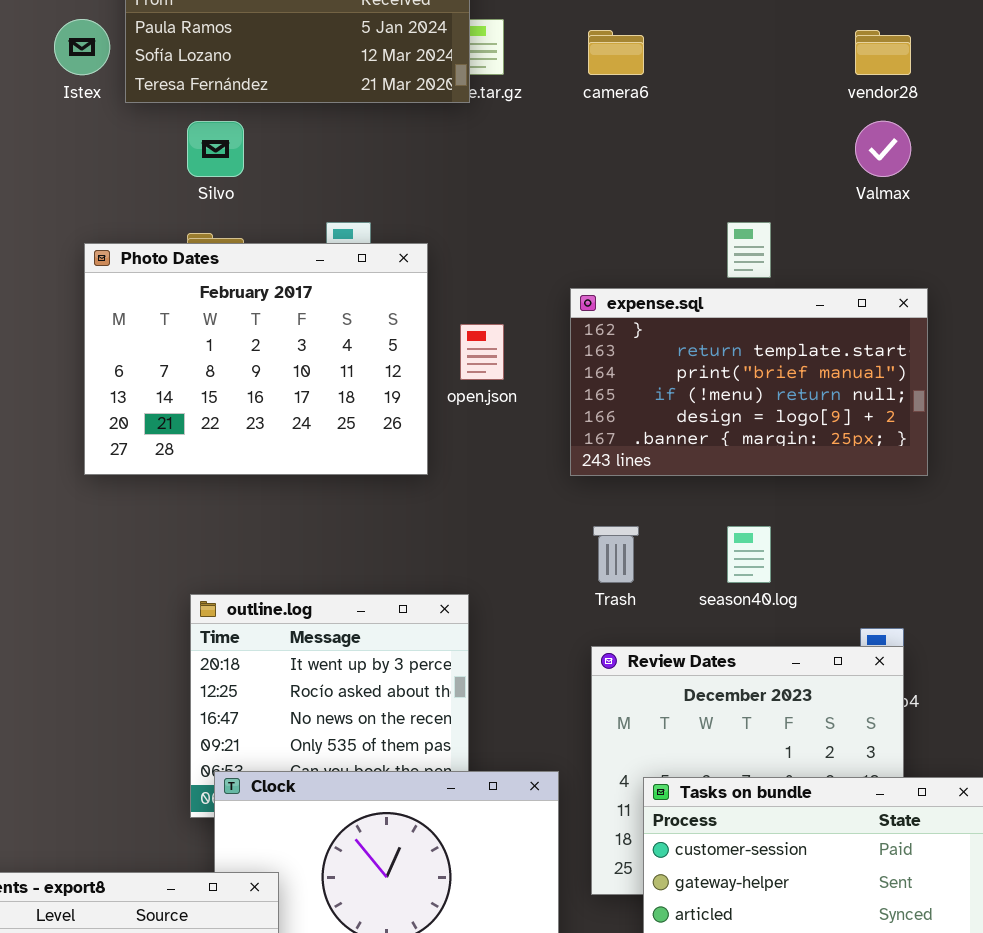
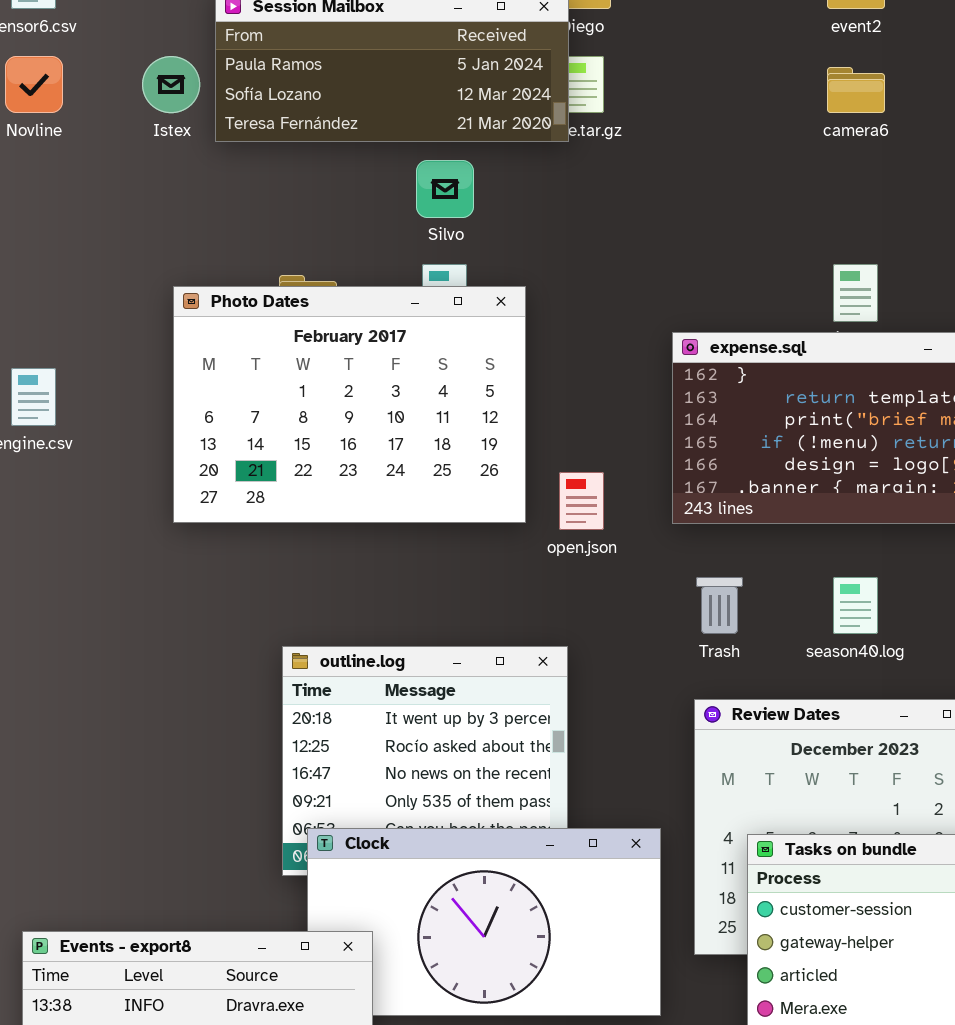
camera6: [588,30,644,75] -> [827,67,885,113], moved
Silvo: [187,121,244,177] -> [416,160,474,218], moved
open.json: [460,324,504,380] -> [559,472,604,530], moved

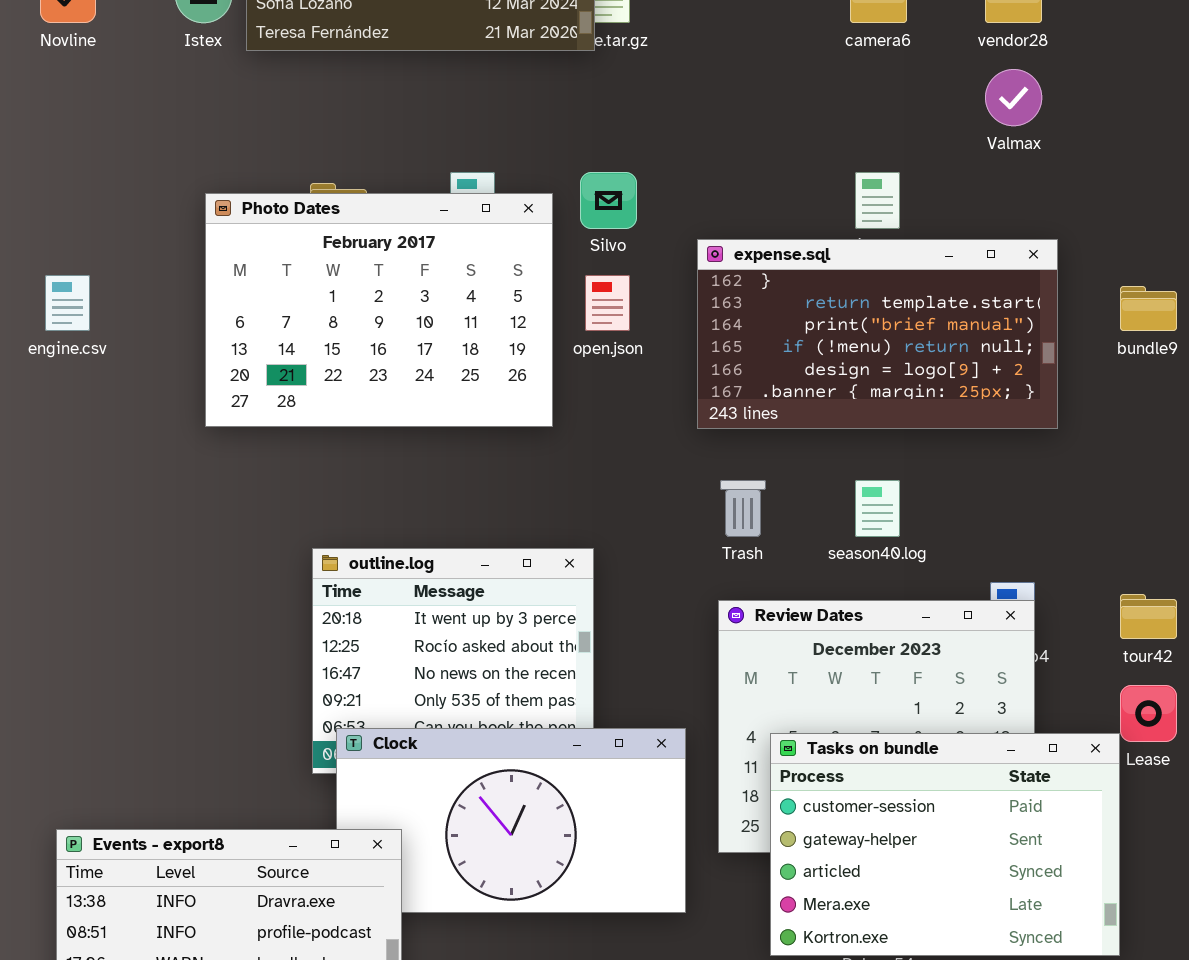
Silvo: [416,160,474,218] -> [580,172,637,229], moved
open.json: [559,472,604,530] -> [585,275,630,331], moved

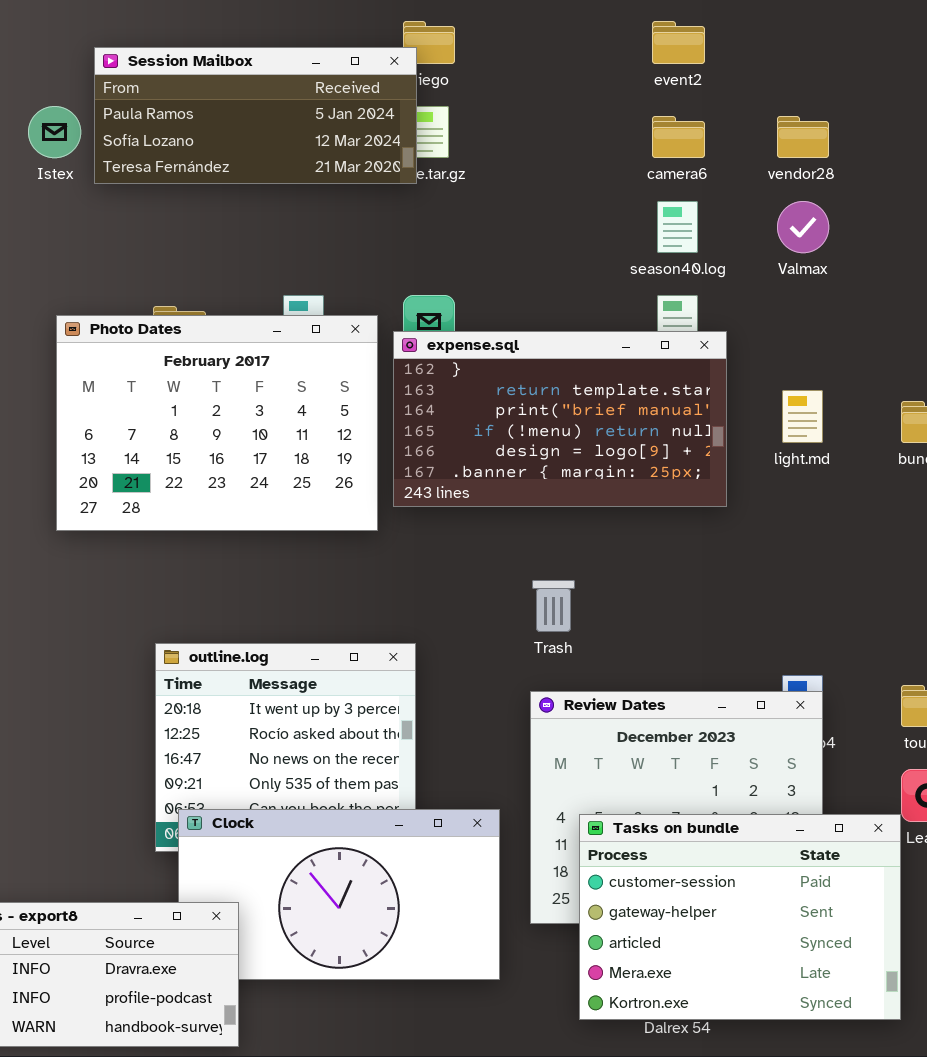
expense.sql: [697,239,1058,429] -> [393,331,727,507], moved
season40.log: [855,480,900,537] -> [657,201,698,253], moved

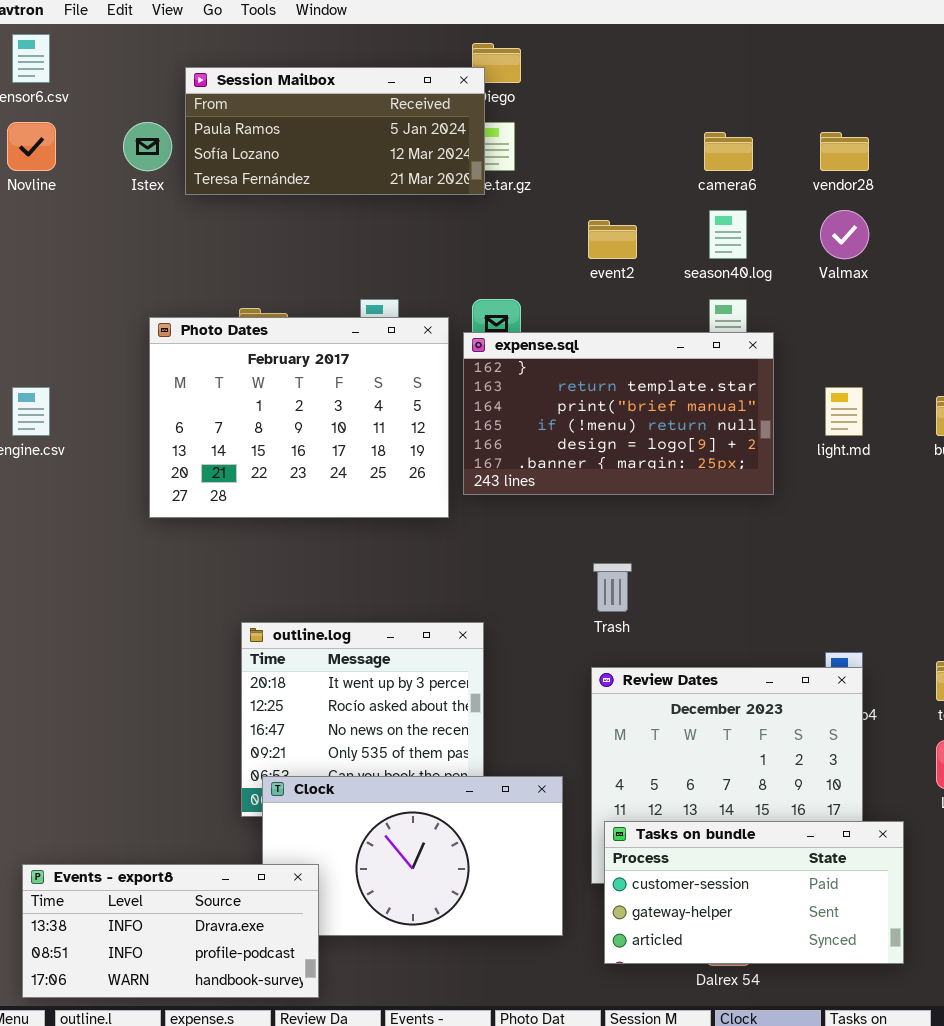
event2: [652,21,705,64] -> [588,220,637,259], moved
Tasks on bundle: [579,814,901,1020] -> [604,821,904,964], moved, resized

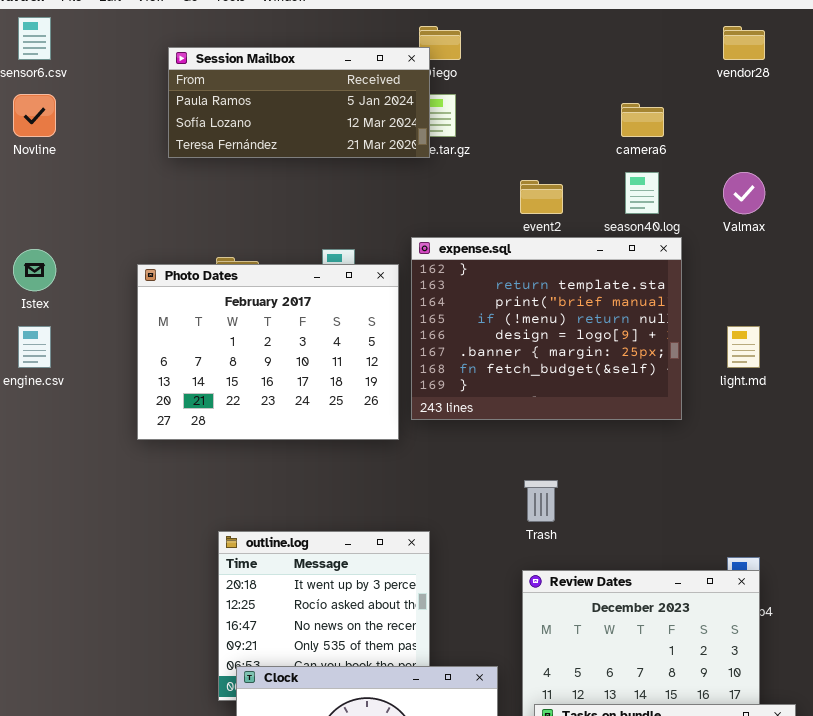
Istex: [123,122,172,171] -> [13,249,56,291], moved
vendor28: [820,132,869,171] -> [723,26,765,60], moved
expense.sql: [463,332,774,495] -> [411,237,682,420], resized

